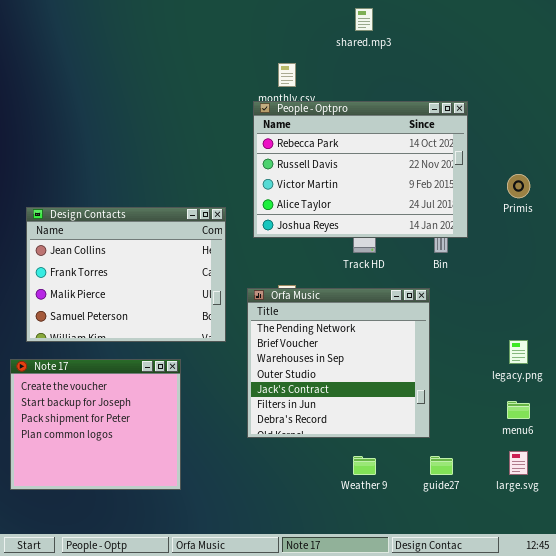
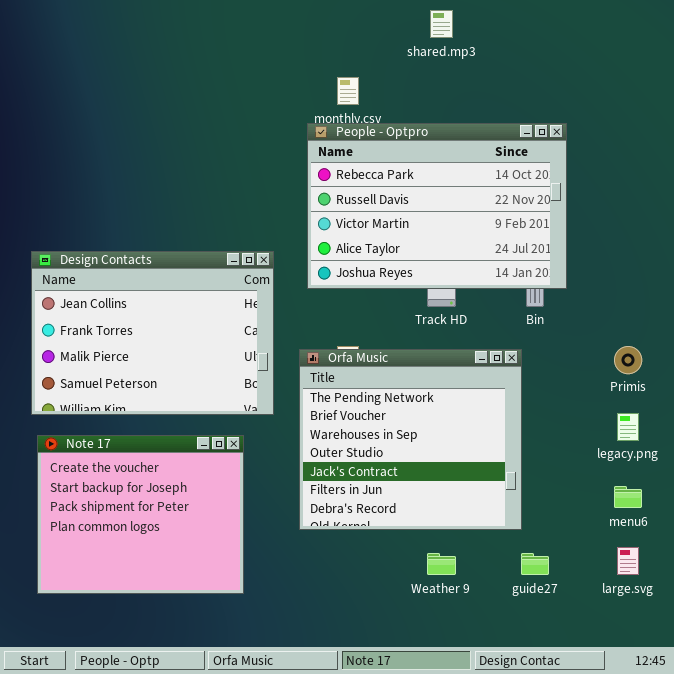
Primis: [507,174,530,198] -> [614,346,642,374], moved
Note 17: [10,359,181,490] -> [37,435,244,594], moved

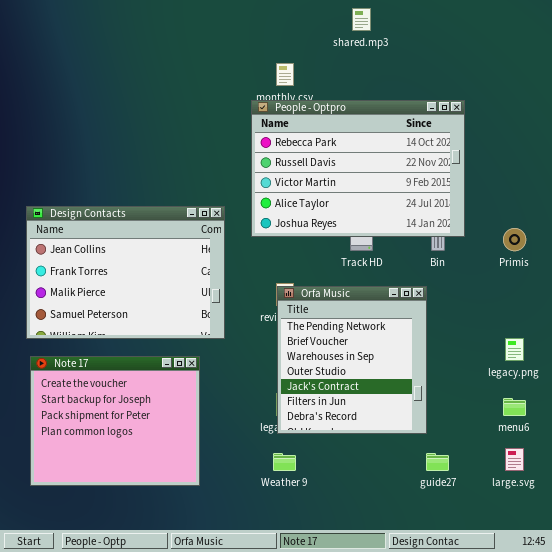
Primis: [614,346,642,374] -> [503,228,526,251], moved
Orfa Music: [299,349,522,530] -> [277,286,427,434], resized
Weather 9: [427,553,456,575] -> [273,453,296,471], moved

